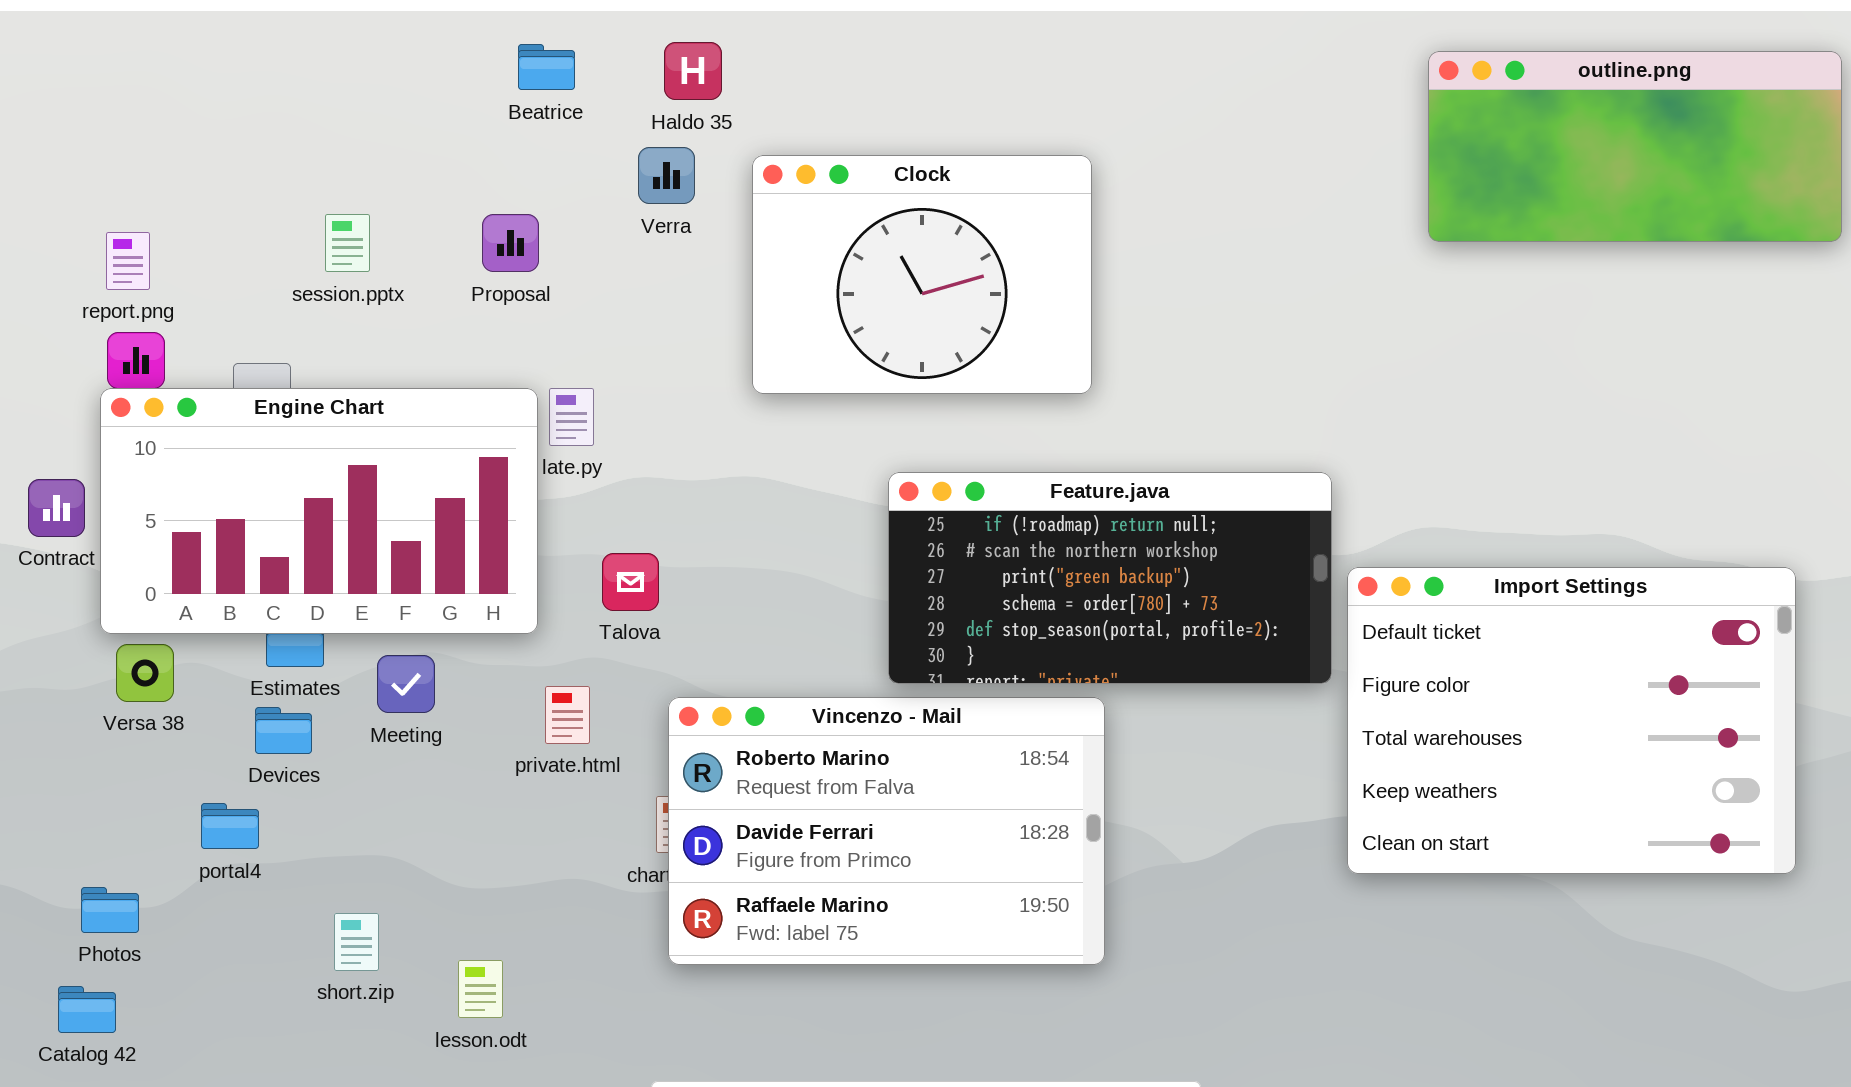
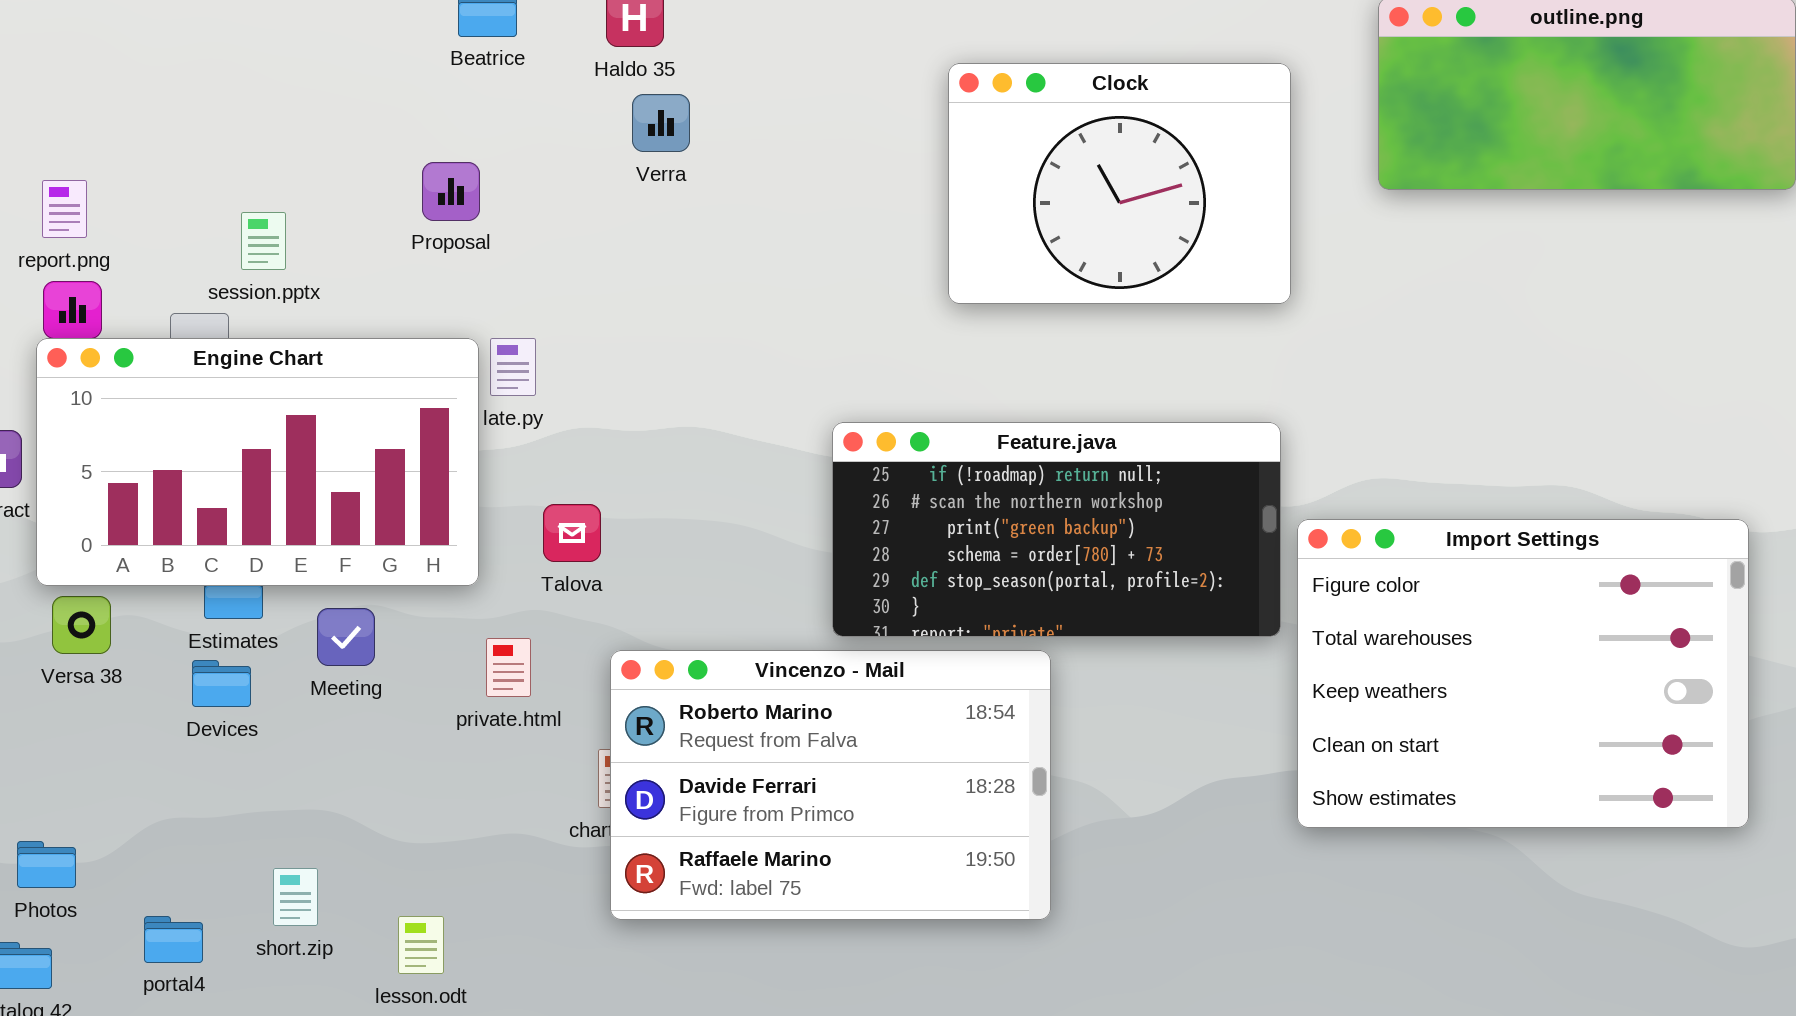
Verra: [638,147,695,204] -> [632,94,690,152], moved
Clock: [752,155,1092,394] -> [948,63,1291,304], moved
session.pptx: [325,214,370,272] -> [241,212,286,270], moved
Import Settings: [1347,567,1796,874] -> [1297,519,1749,828], scrolled down 1 row
portal4: [201,803,259,849] -> [144,916,203,963], moved

